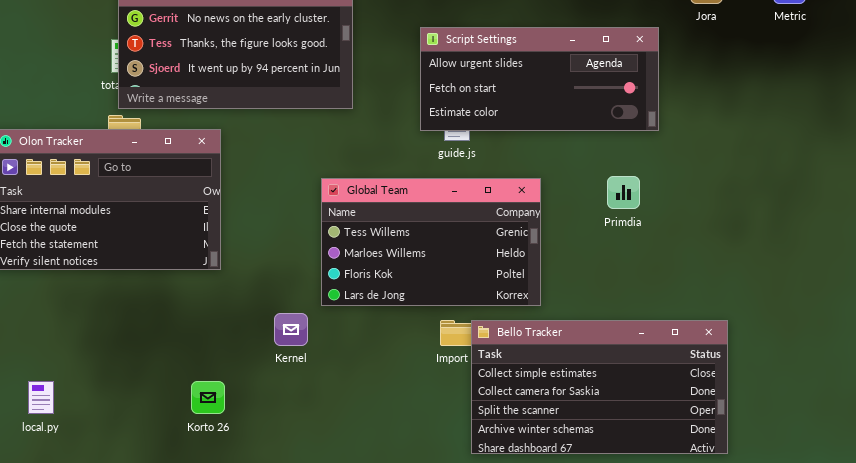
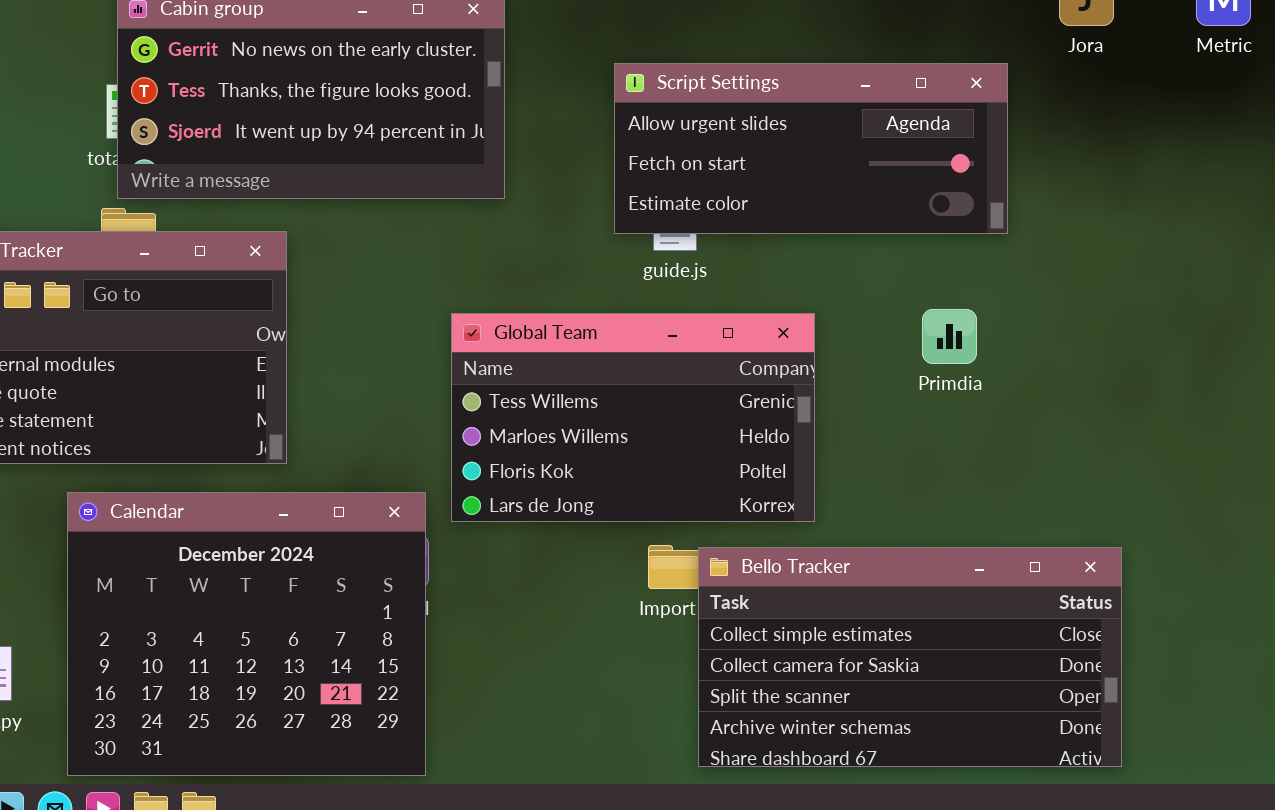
Calendar: none -> [67,492,426,776], opened

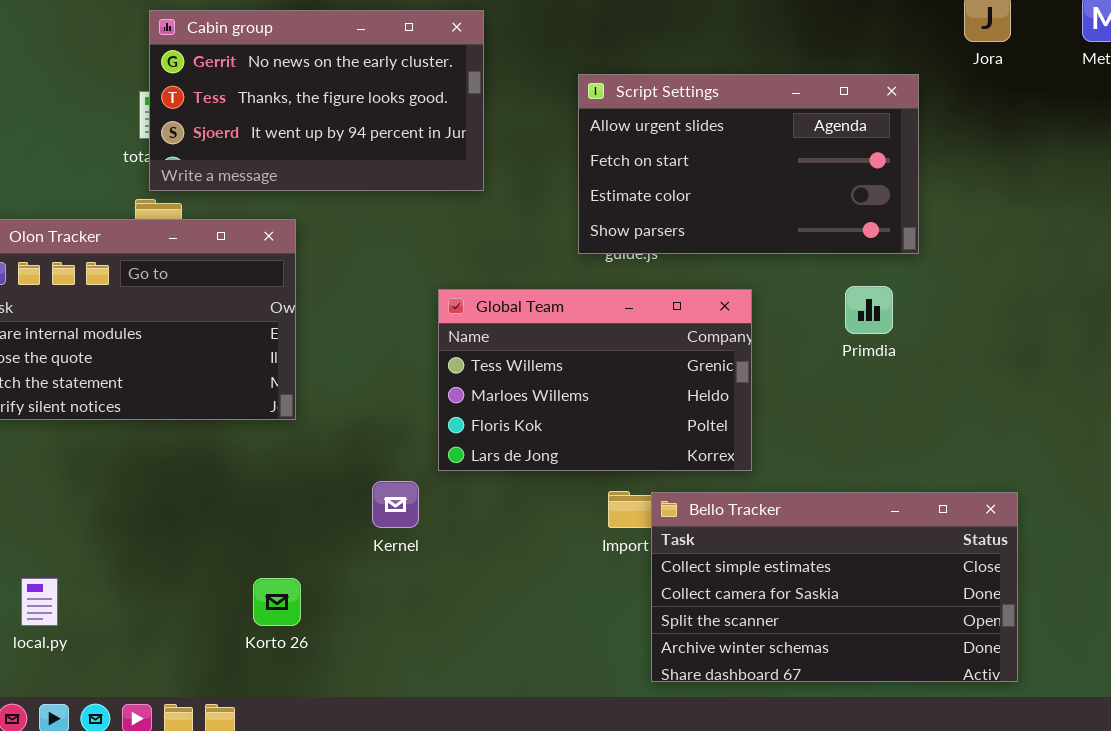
Script Settings: [614,63,1008,234] -> [578,74,919,254], resized
Calendar: [67,492,426,776] -> none, closed

